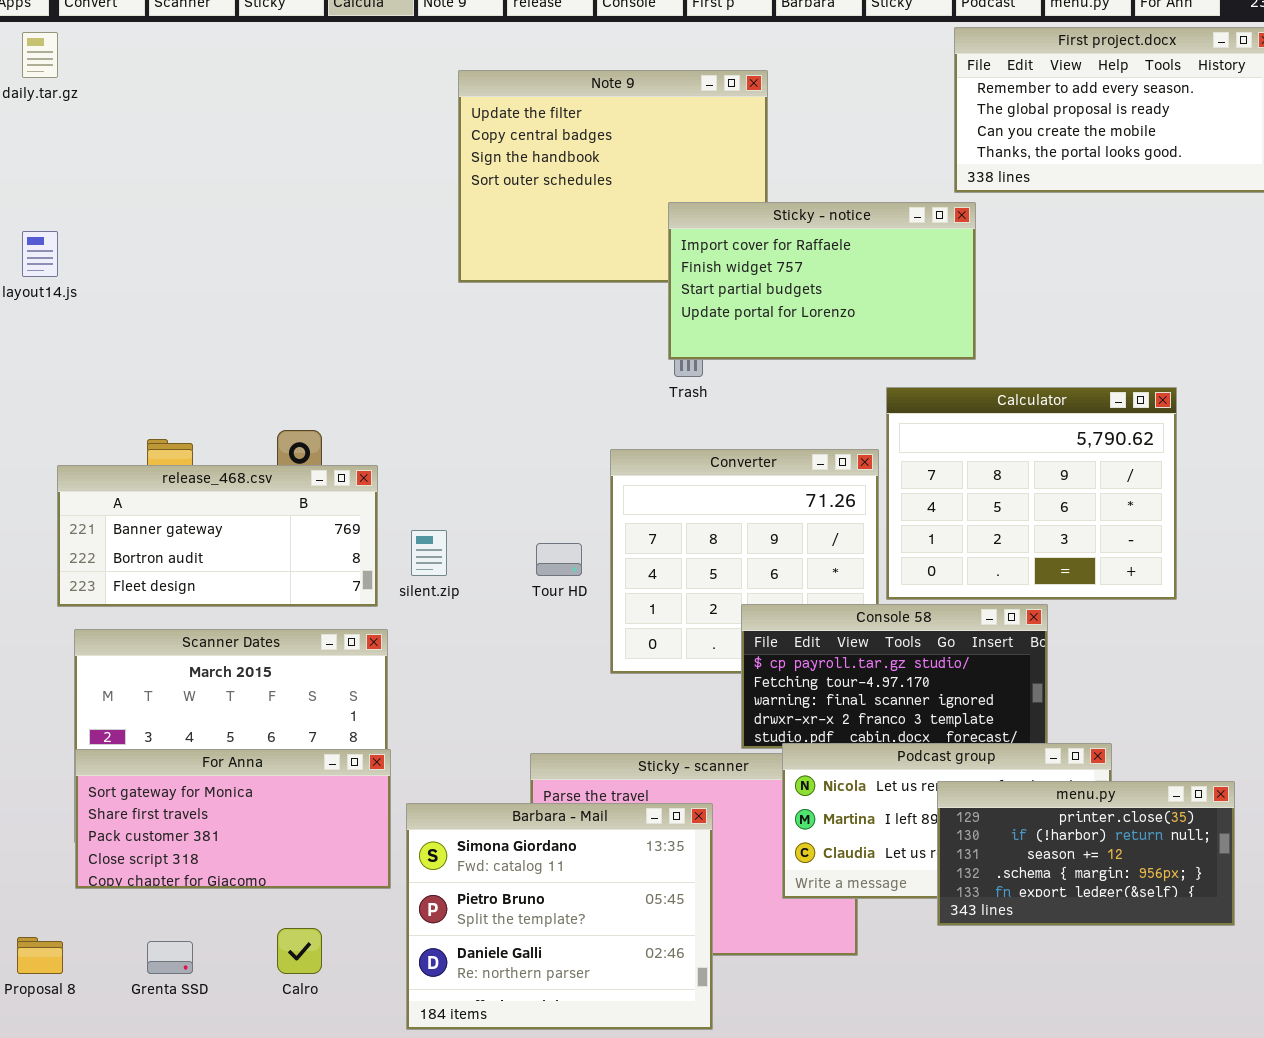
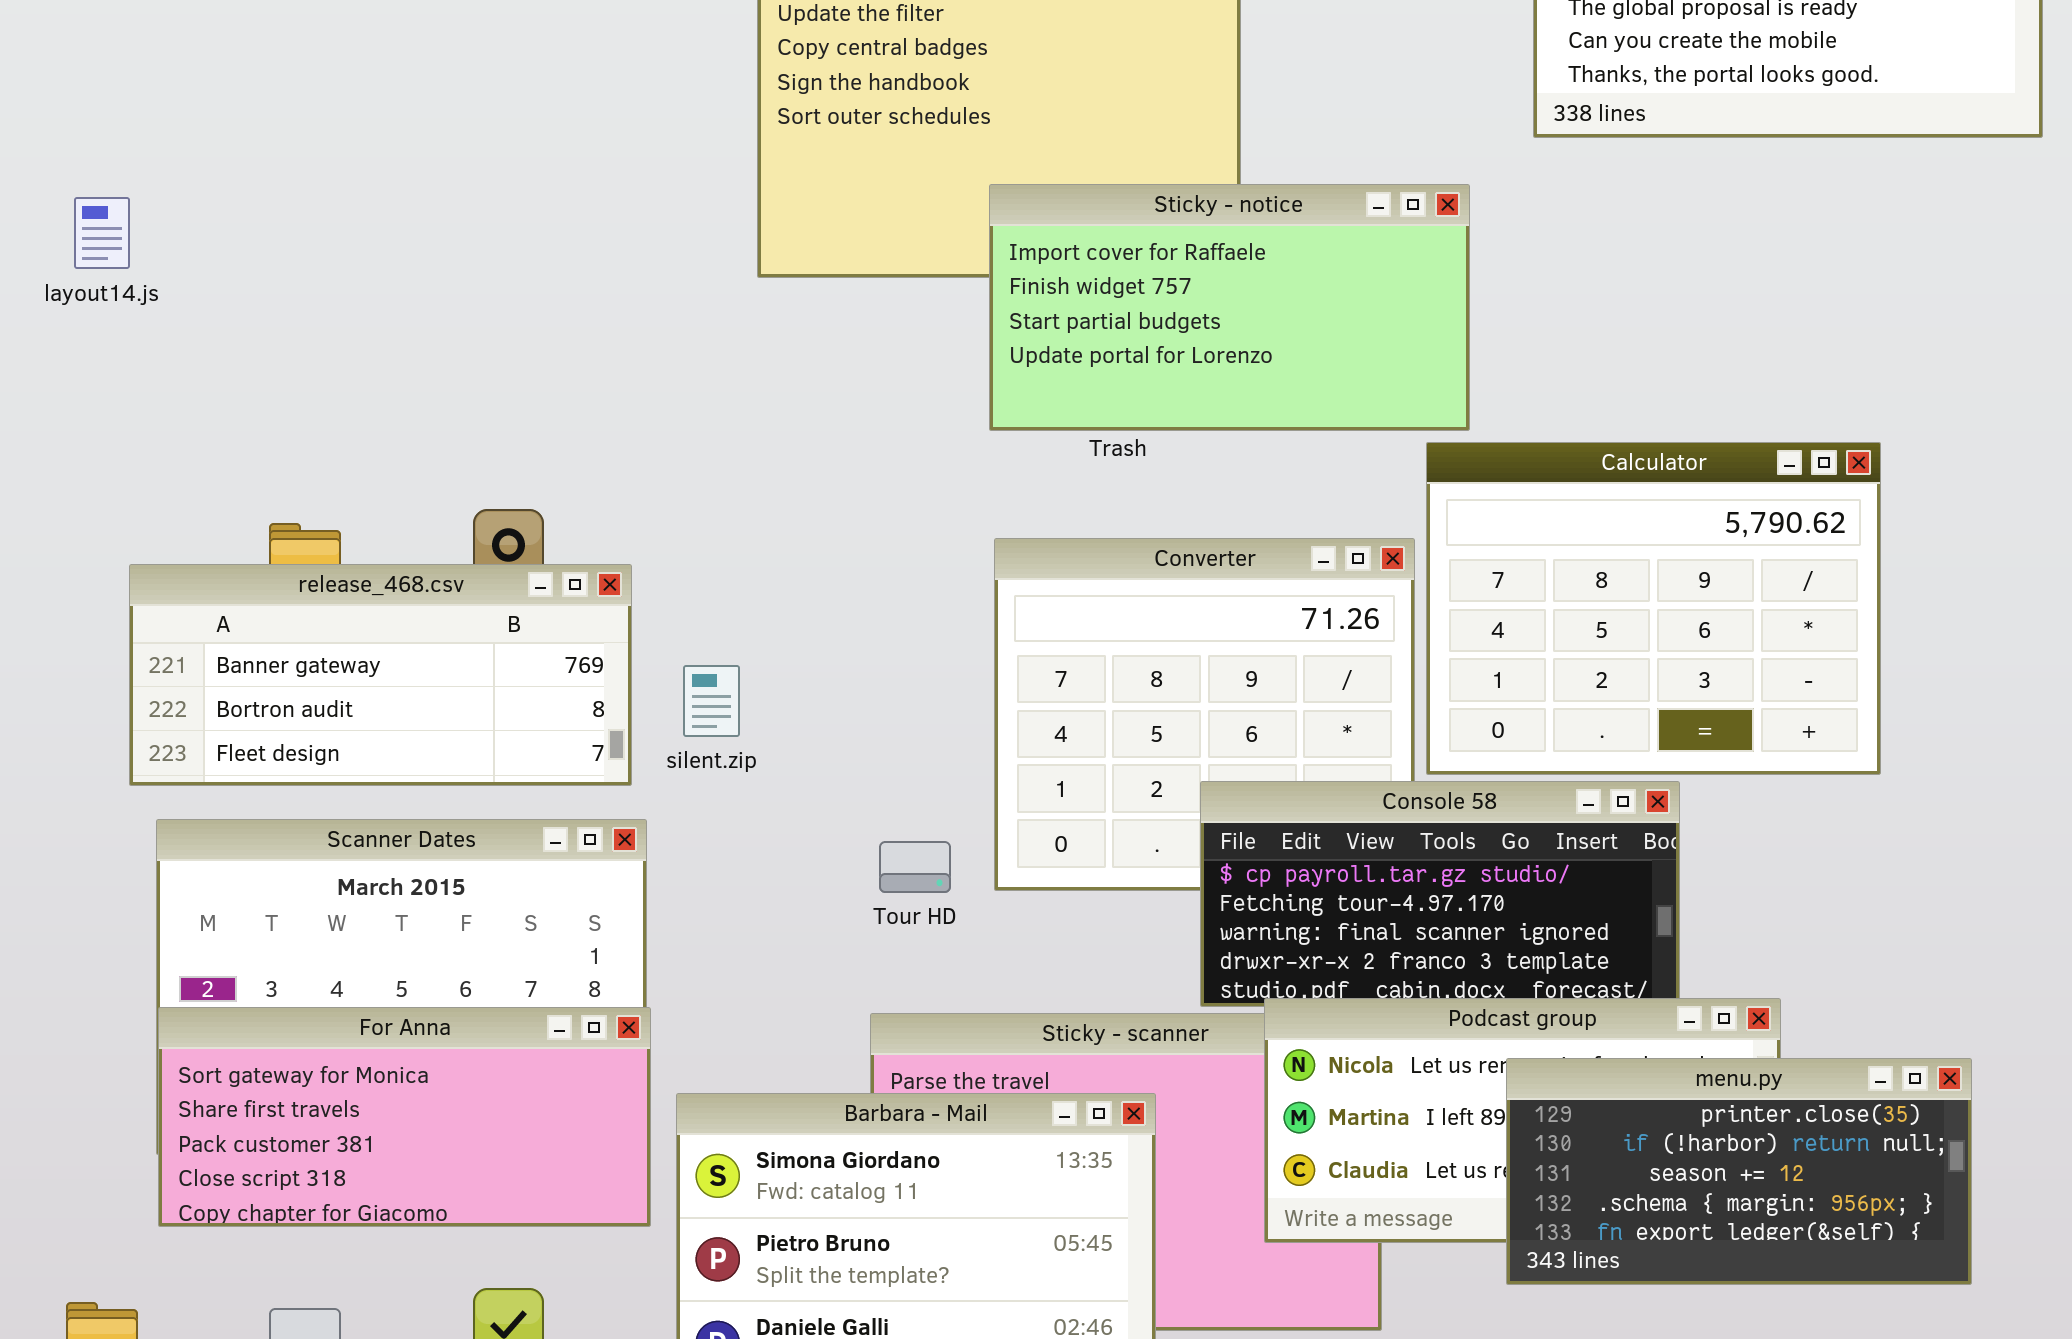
Sticky - notice: [668,202,976,360] -> [989,184,1470,431], moved
Tour HD: [536,543,582,576] -> [879,841,951,893], moved

